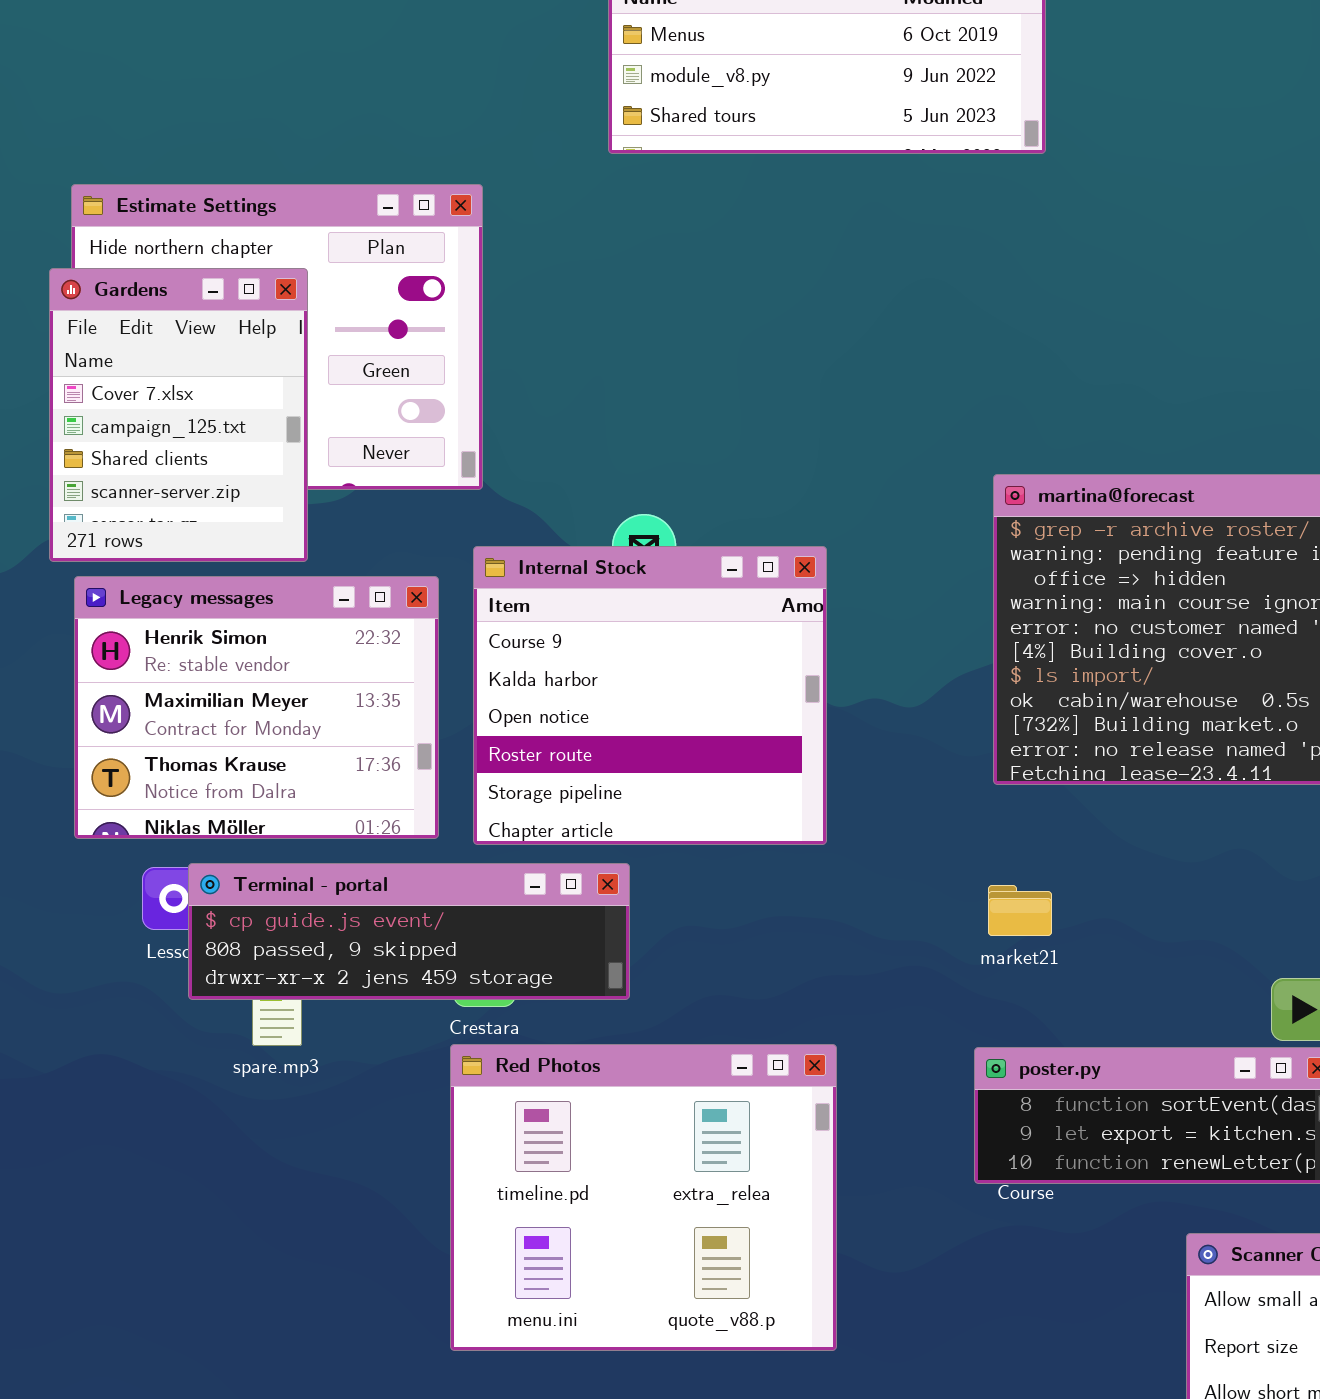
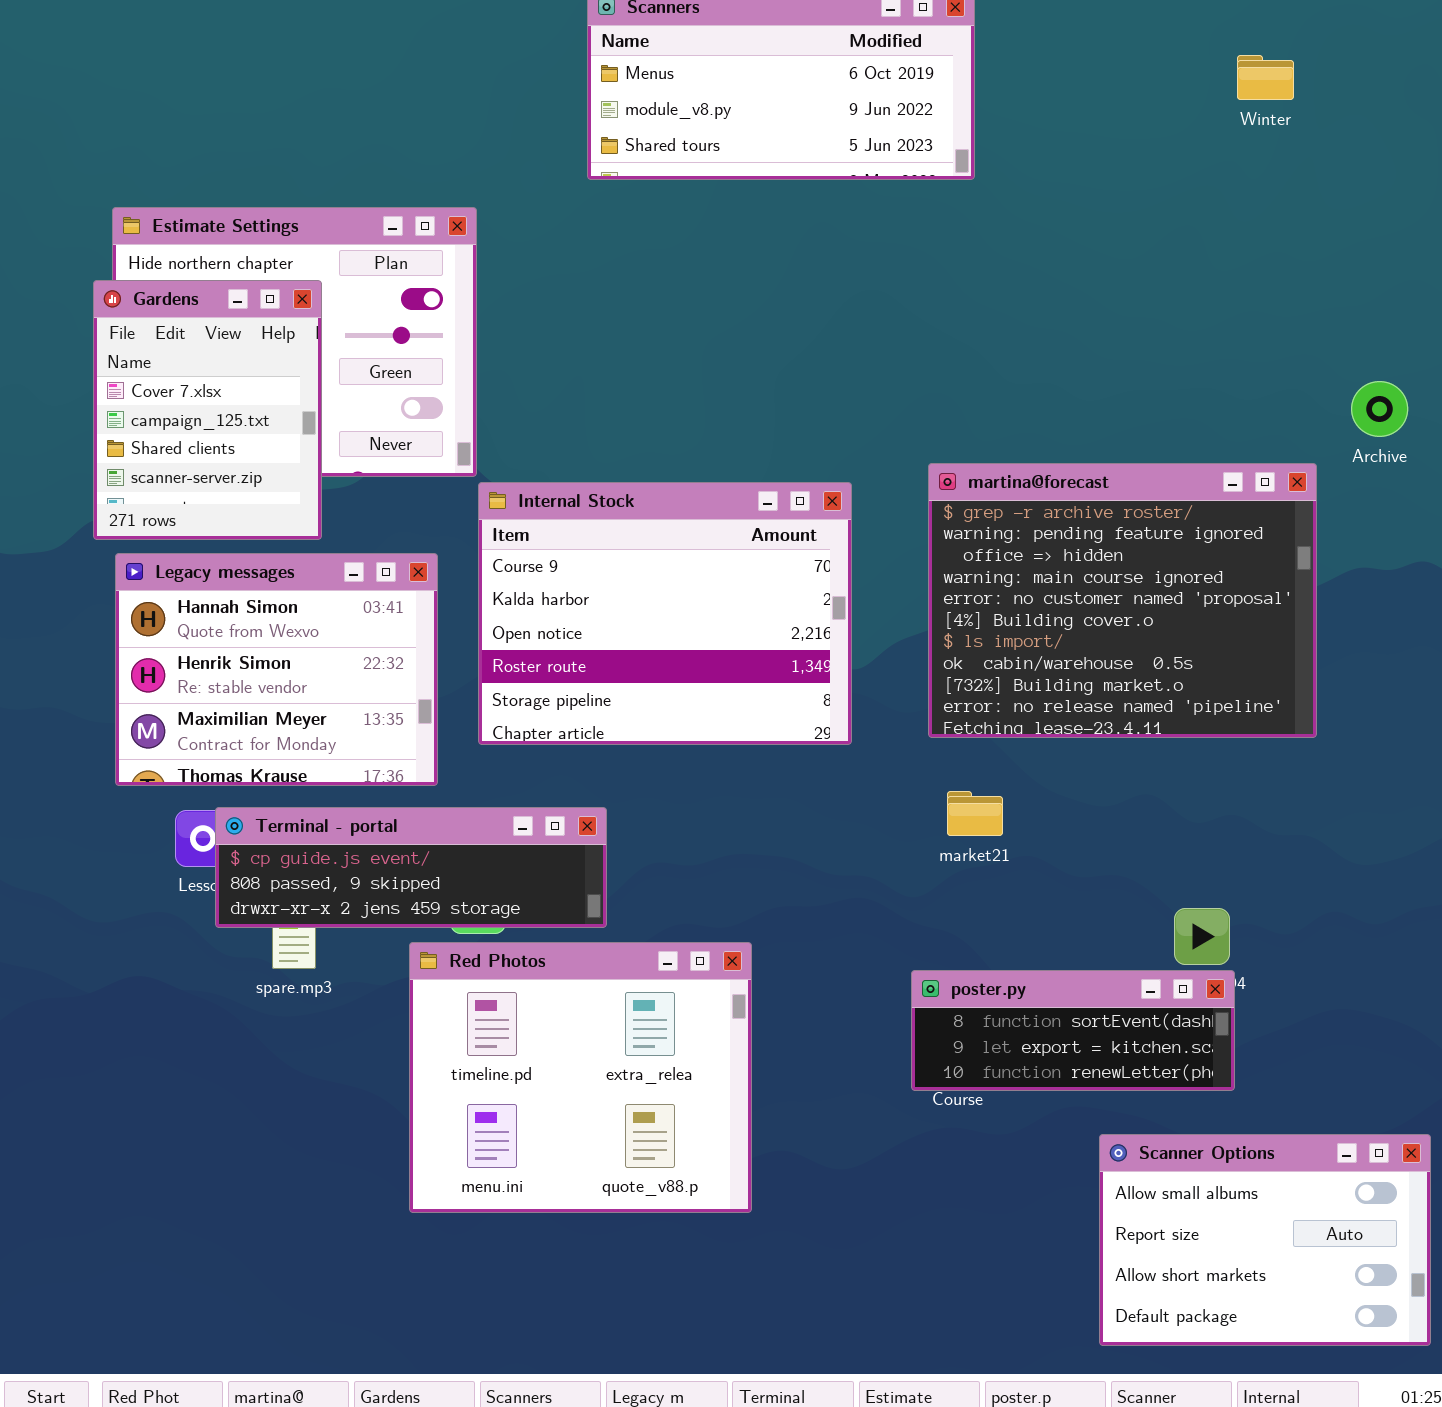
Internal Stock: [473,546,827,845] -> [478,482,852,745], moved, resized
Legacy messages: [74,576,439,839] -> [115,553,438,786], scrolled up 1 row
market21: [988,885,1052,936] -> [947,791,1003,836], moved
Red Photos: [450,1044,837,1351] -> [409,942,752,1213], moved

